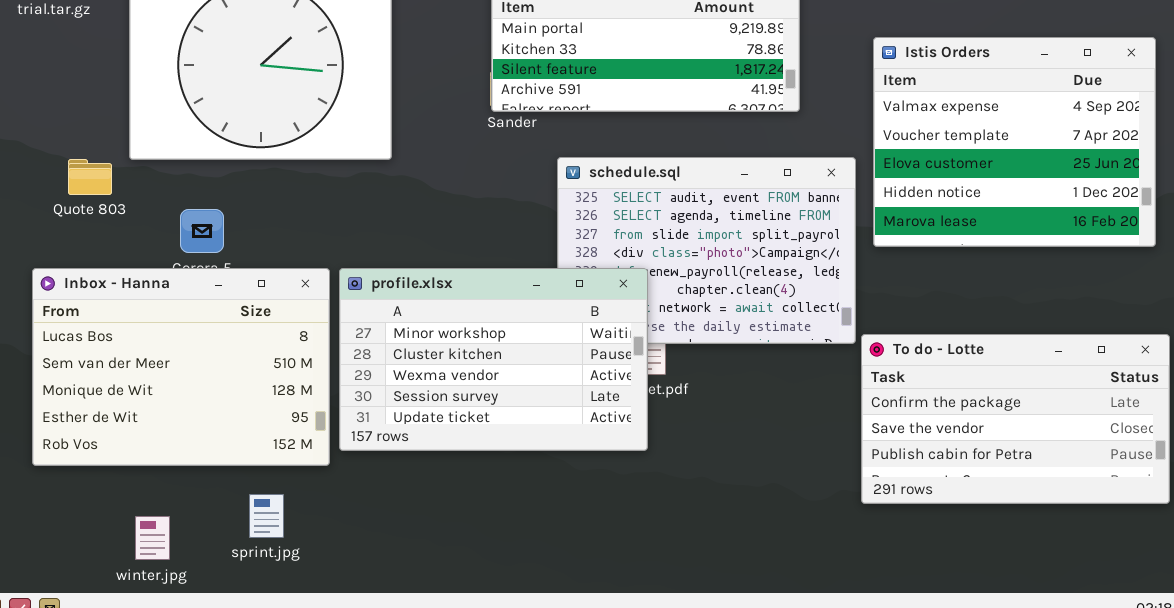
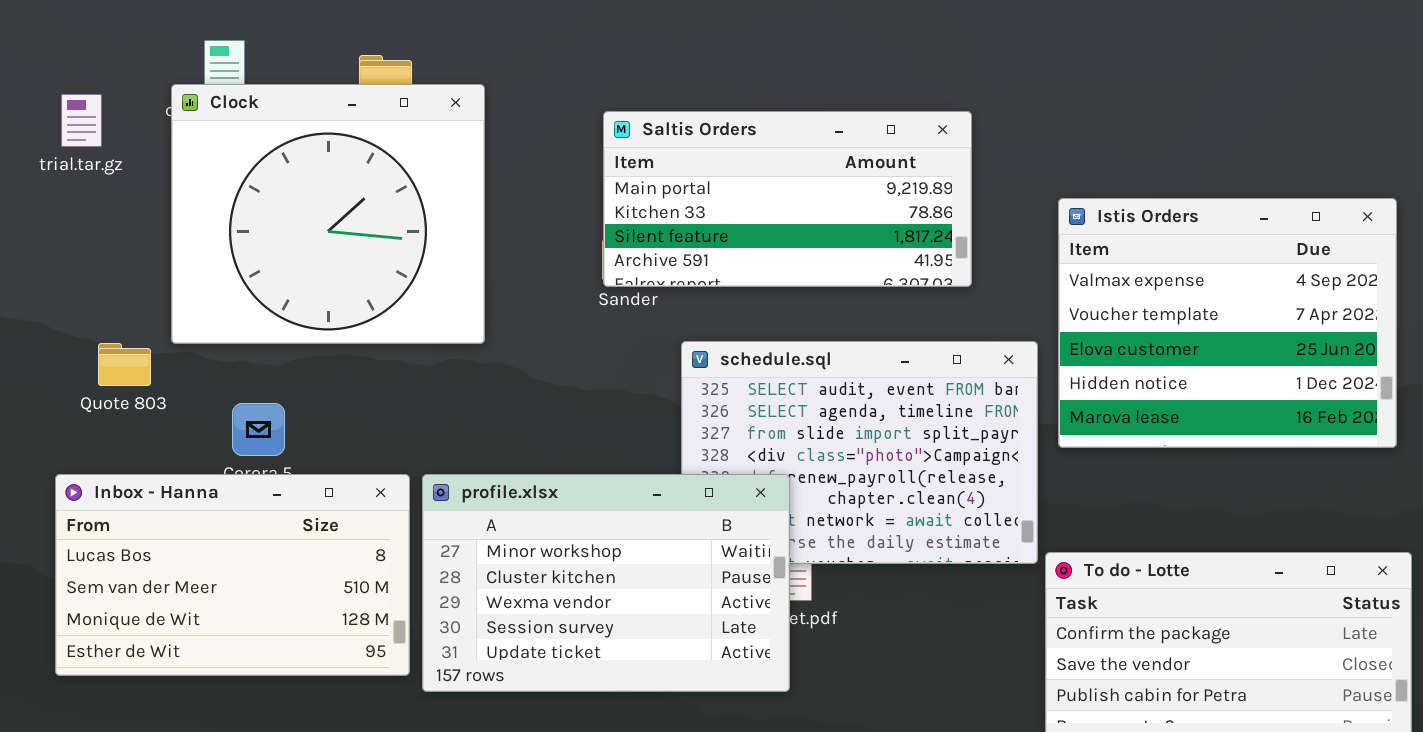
Inbox - Hanna: [32,268,330,466] -> [55,474,410,676], resized

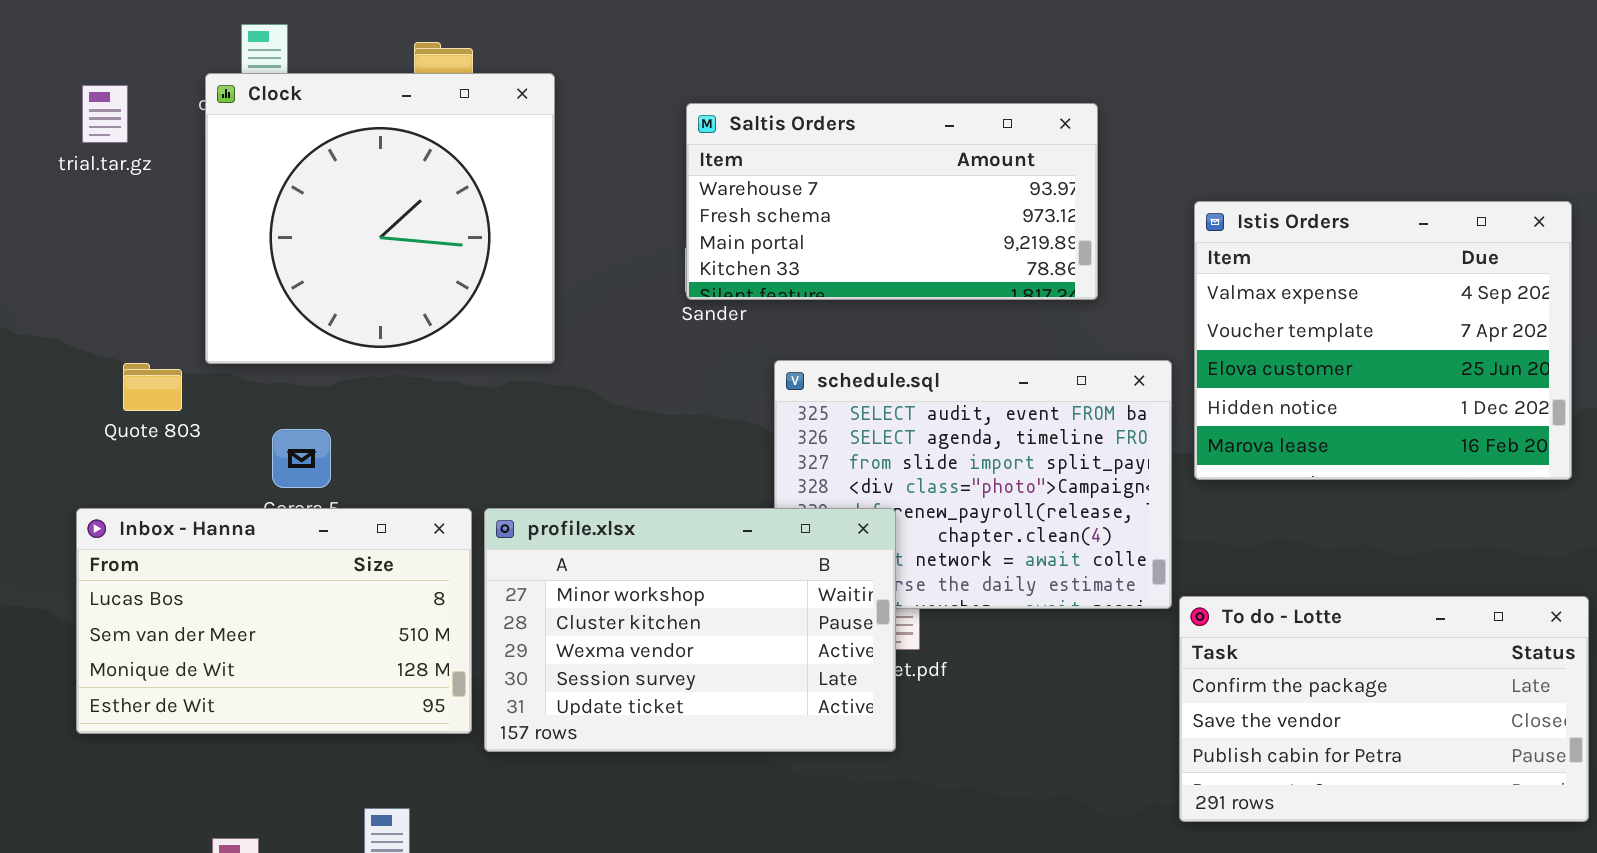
Saltis Orders: [603,111,972,287] -> [686,103,1098,300], scrolled up 2 rows

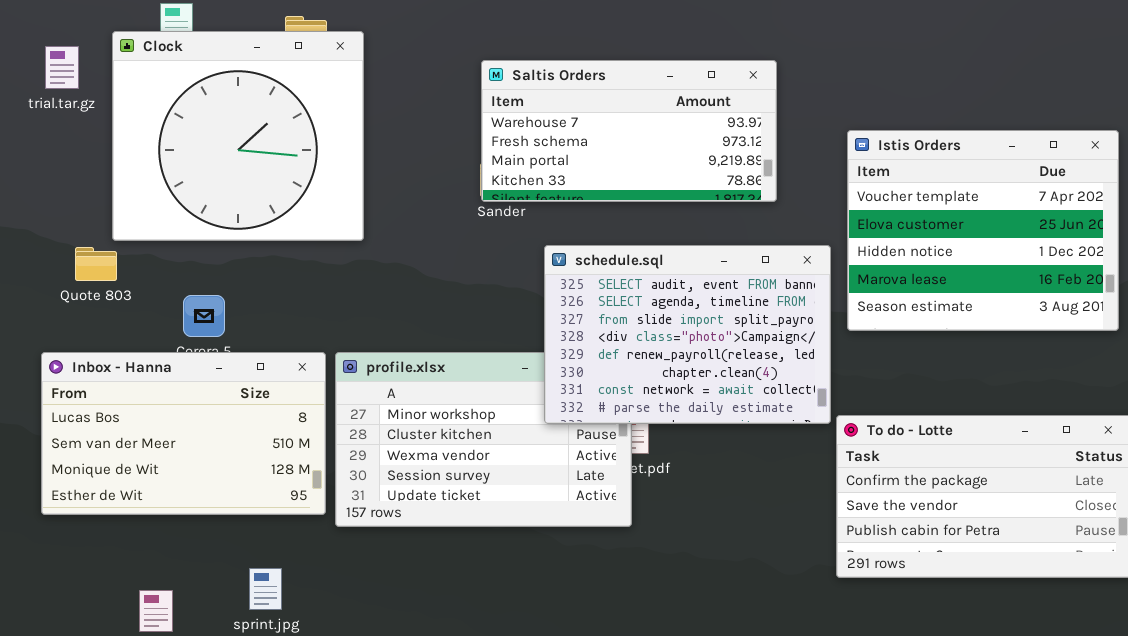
Clock: [205,73,555,364] -> [112,31,364,241], moved
Istis Orders: [1194,201,1572,480] -> [847,130,1119,331], scrolled down 1 row
schedule.sql: [774,360,1172,609] -> [544,245,831,424], raised

